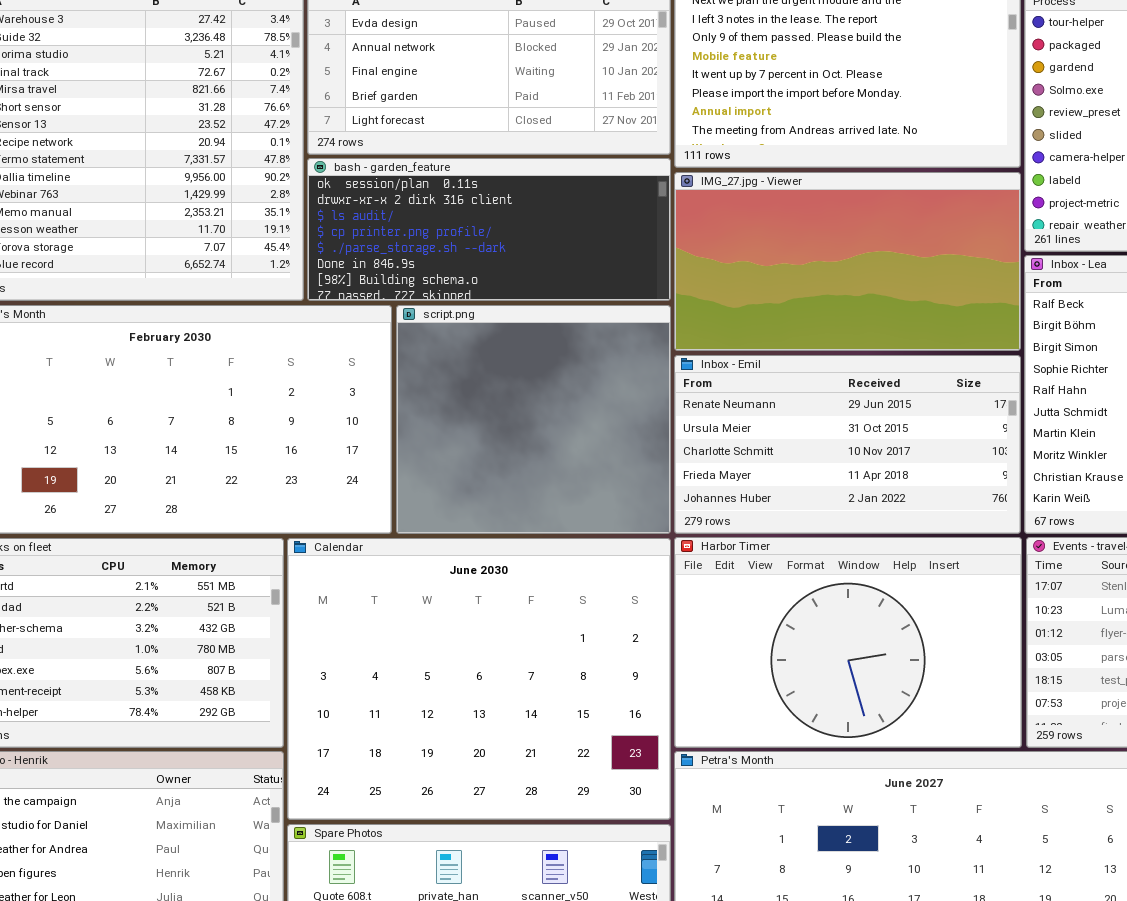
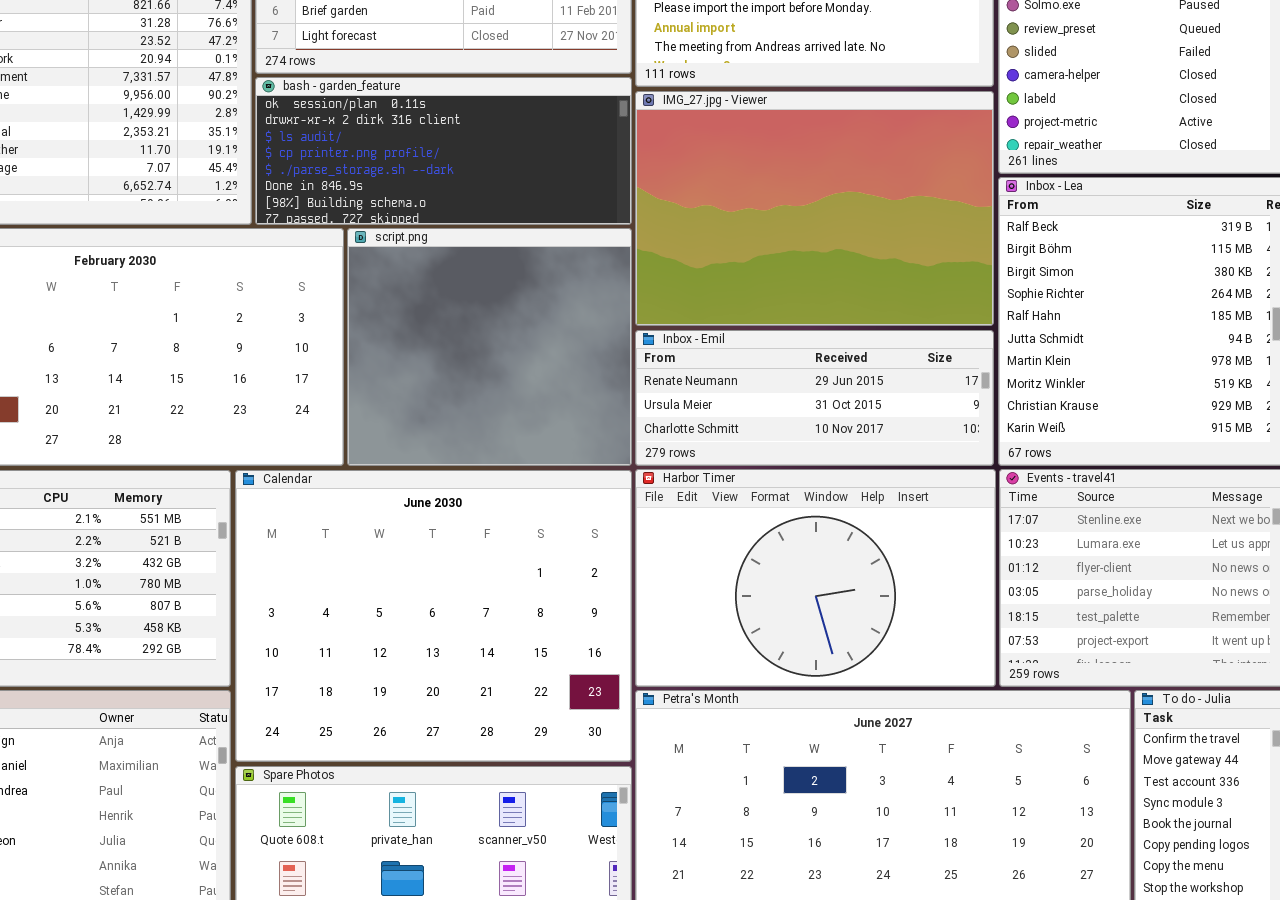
IMG_27.jpg - Viewer: [674,172,1021,351] -> [635,91,994,326], resized
Inbox - Emil: [674,355,1021,534] -> [635,330,994,466], resized

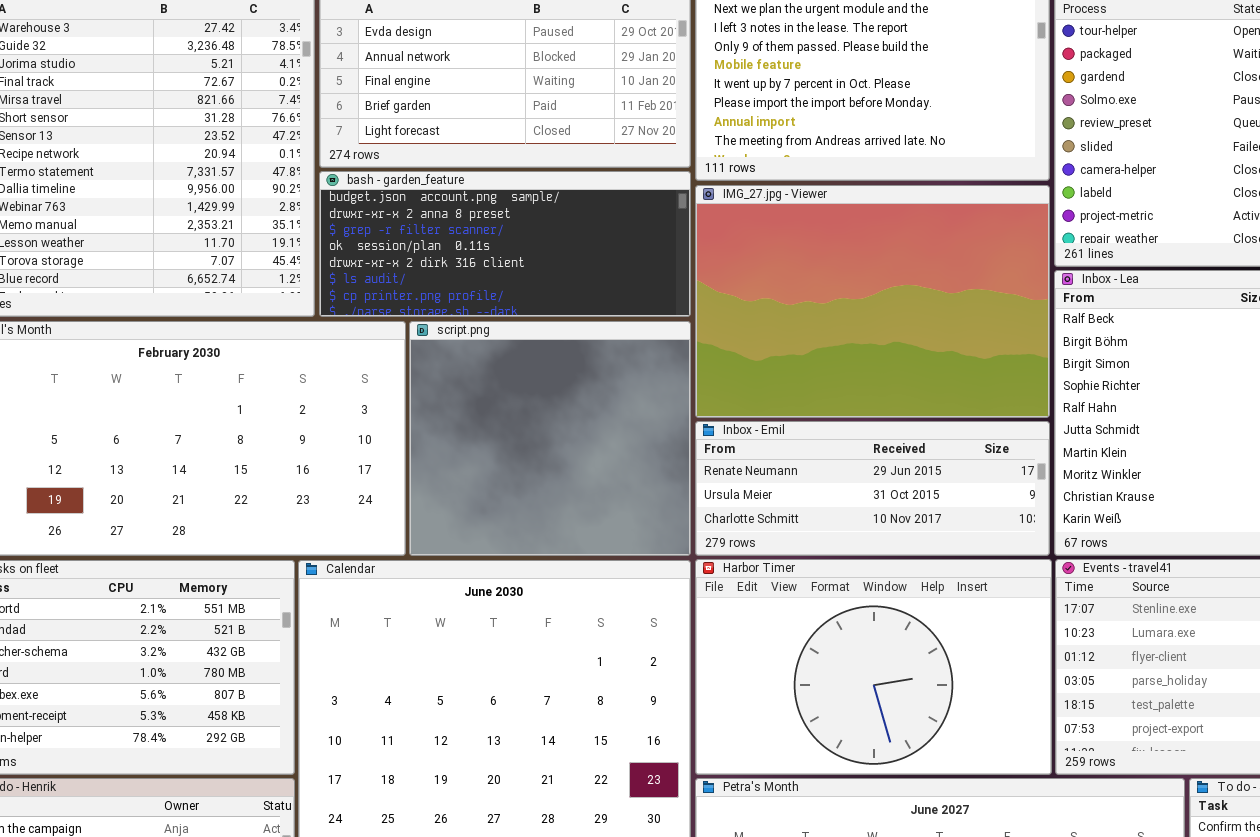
bash - garden_feature: [255,77,632,225] -> [319,171,691,317], scrolled up 3 rows

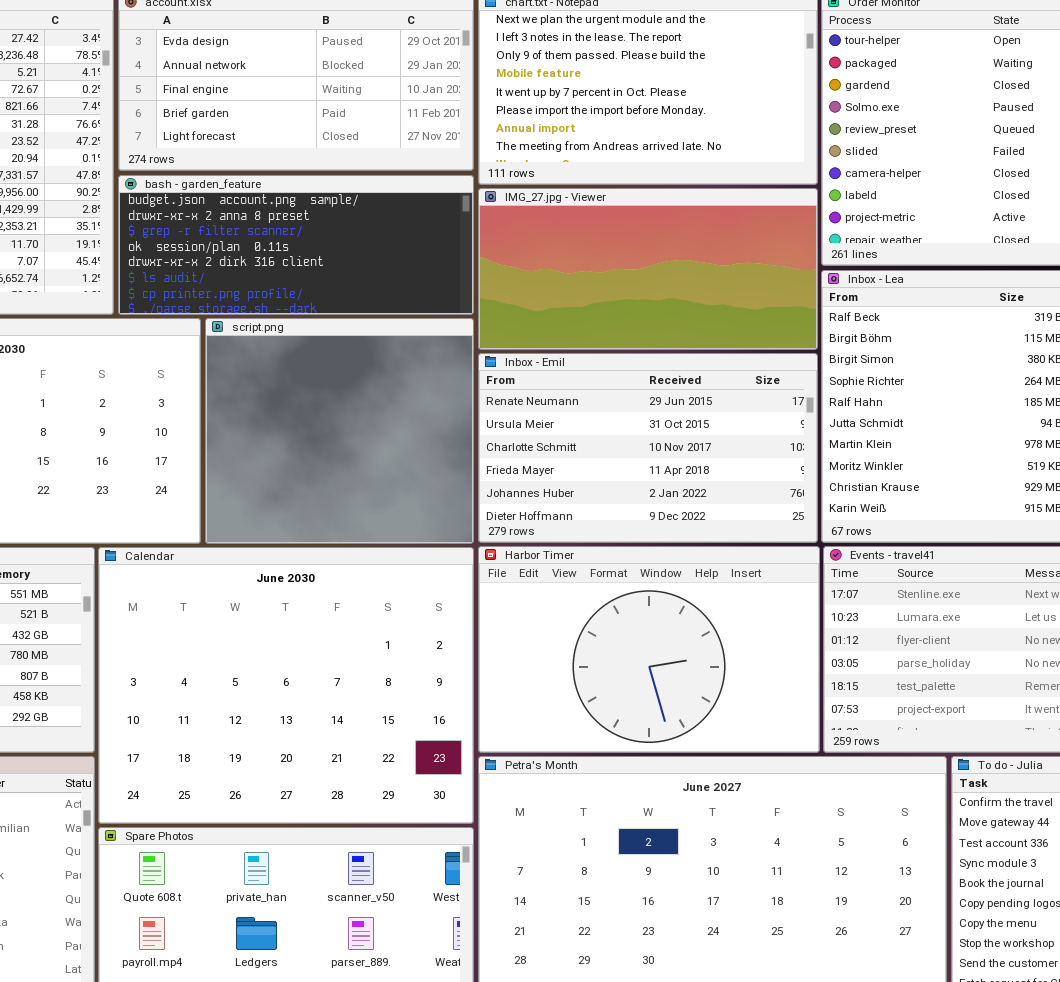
IMG_27.jpg - Viewer: [695,185,1050,418] -> [478,188,818,350], resized
Inbox - Emil: [695,421,1050,556] -> [478,353,818,543], resized

